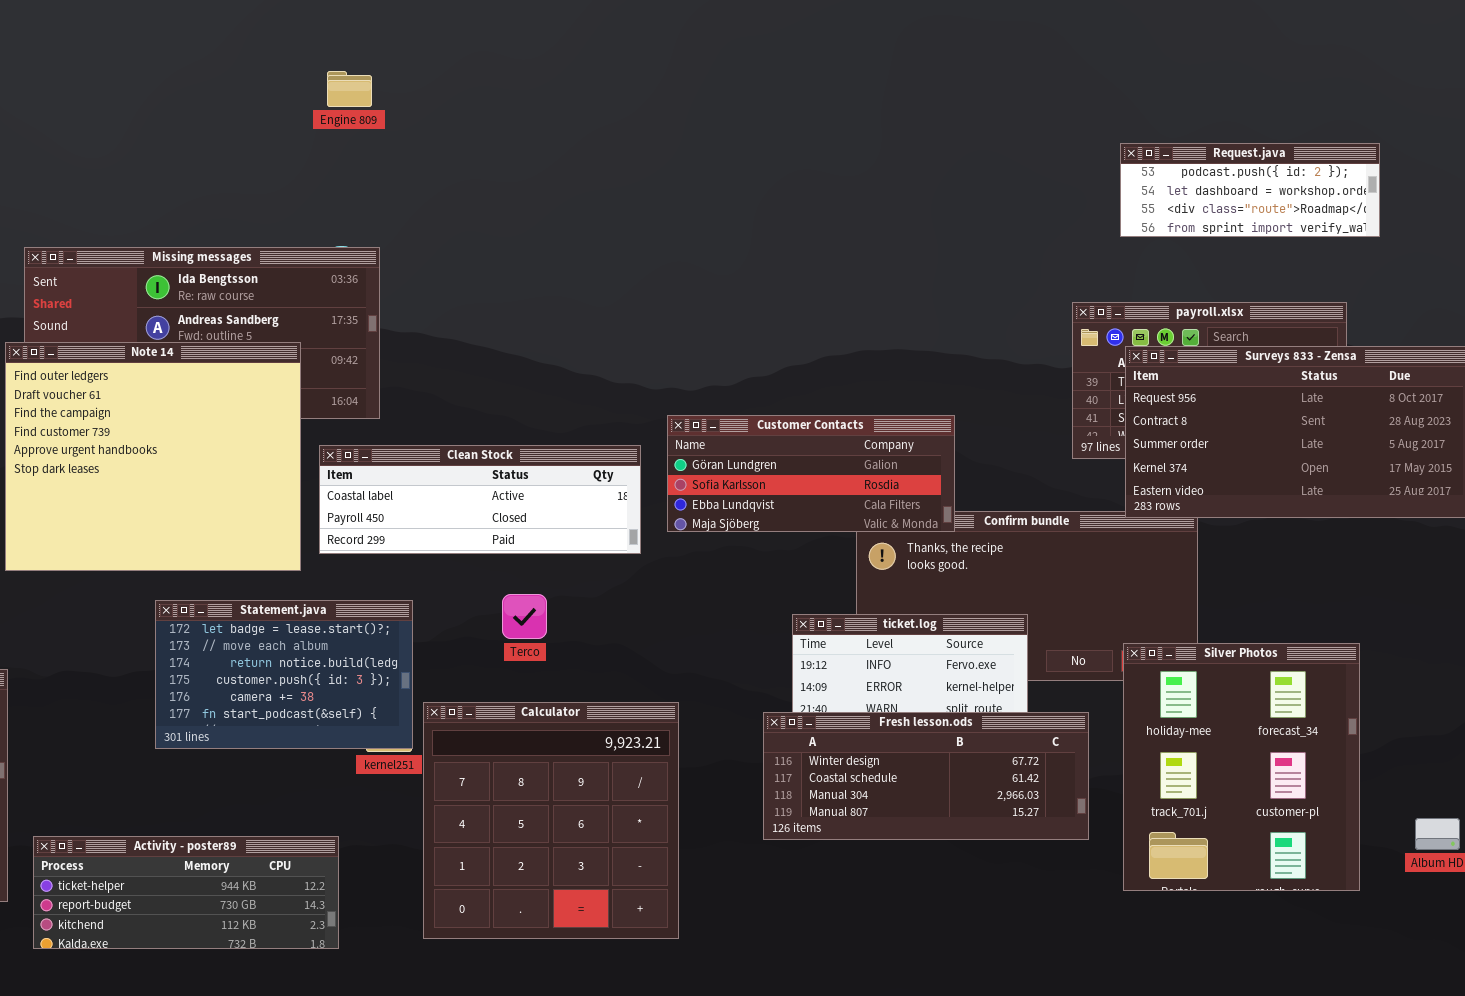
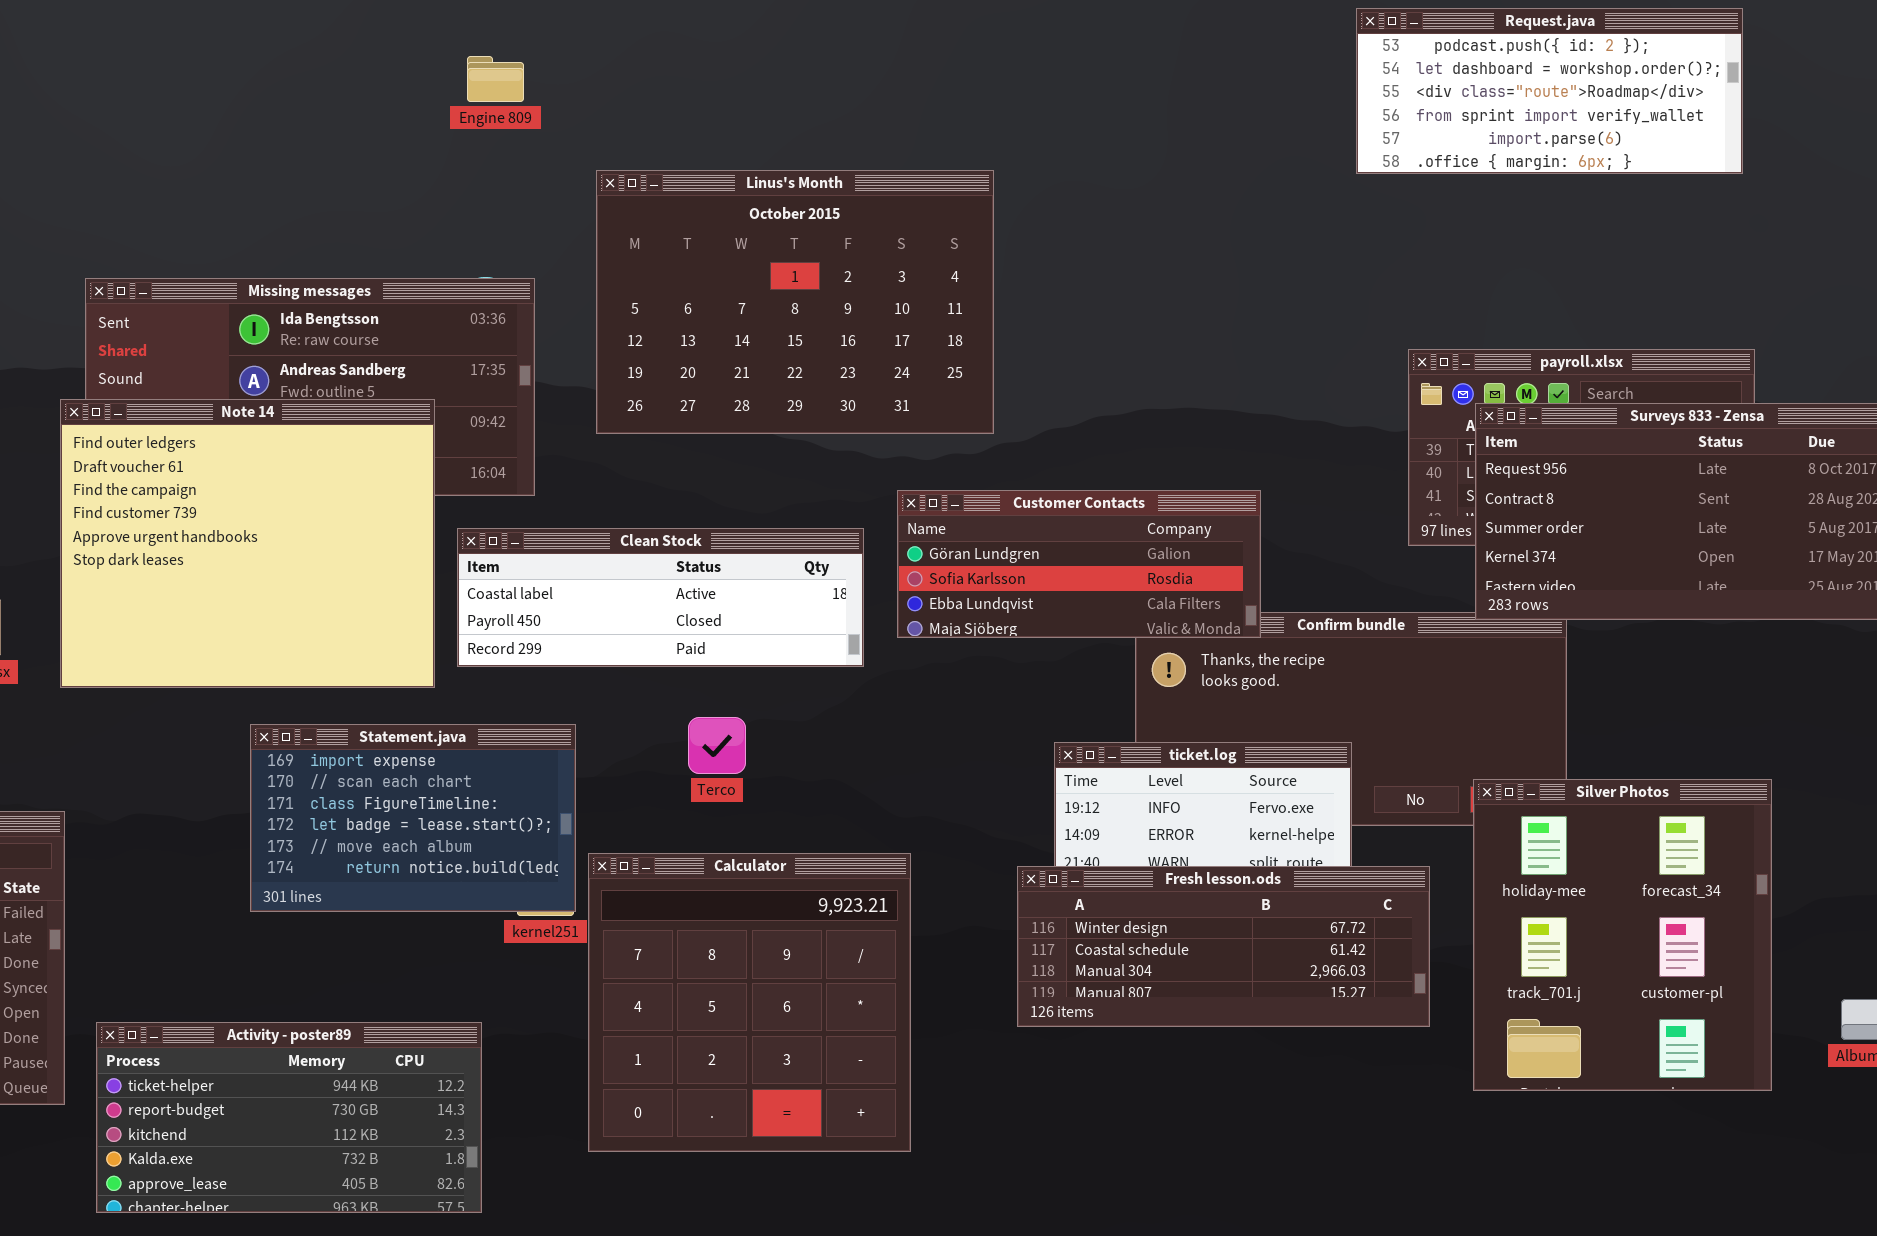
Request.java: [1120,143,1380,237] -> [1356,8,1743,174], moved, resized
Linus's Month: none -> [596,170,994,434], opened
Statement.java: [155,600,413,749] -> [250,724,576,912], scrolled up 3 rows
Activity - poster89: [33,836,339,949] -> [96,1022,482,1213], resized

